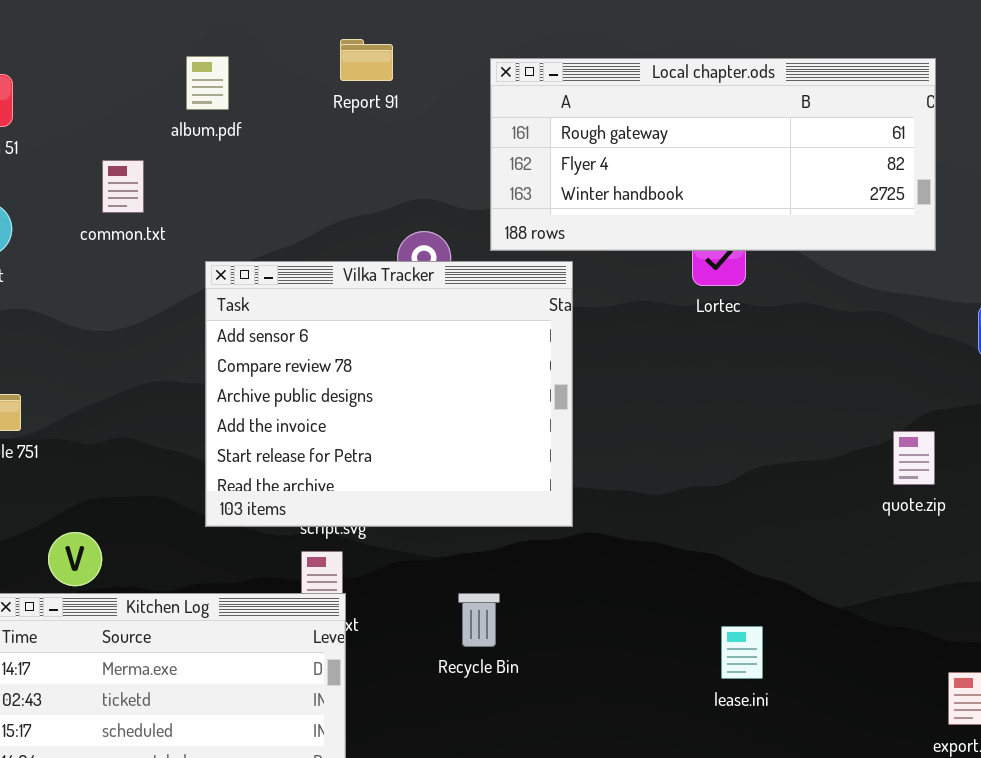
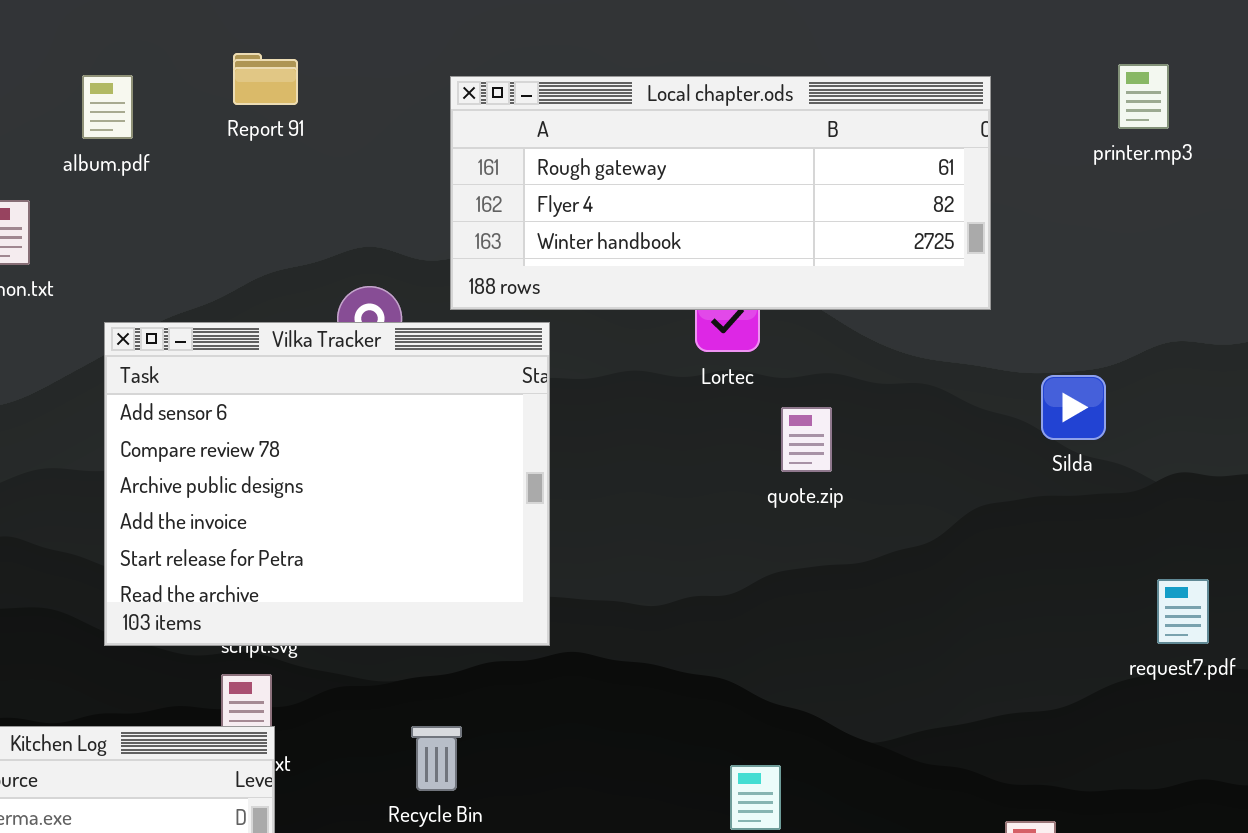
Report 91: [340,39,393,81] -> [233,53,298,105], moved
quote.zip: [893,431,935,485] -> [781,407,832,472], moved

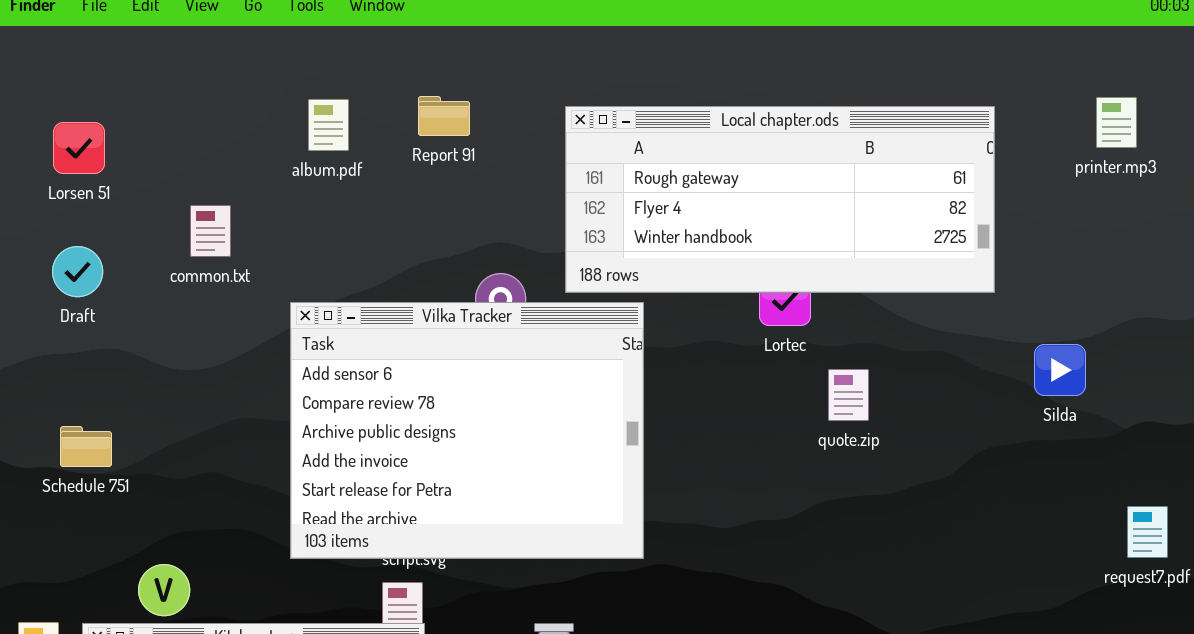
Report 91: [233,53,298,105] -> [418,96,470,136], moved
album.pdf: [82,75,133,139] -> [308,99,349,151], moved

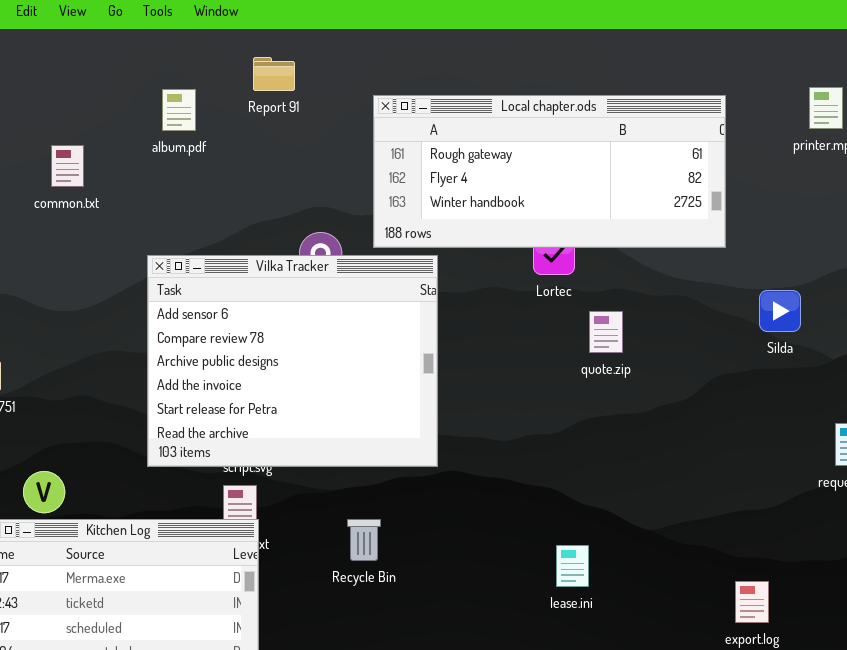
Report 91: [418,96,470,136] -> [253,57,295,91], moved
common.txt: [190,205,231,257] -> [51,145,84,187], moved

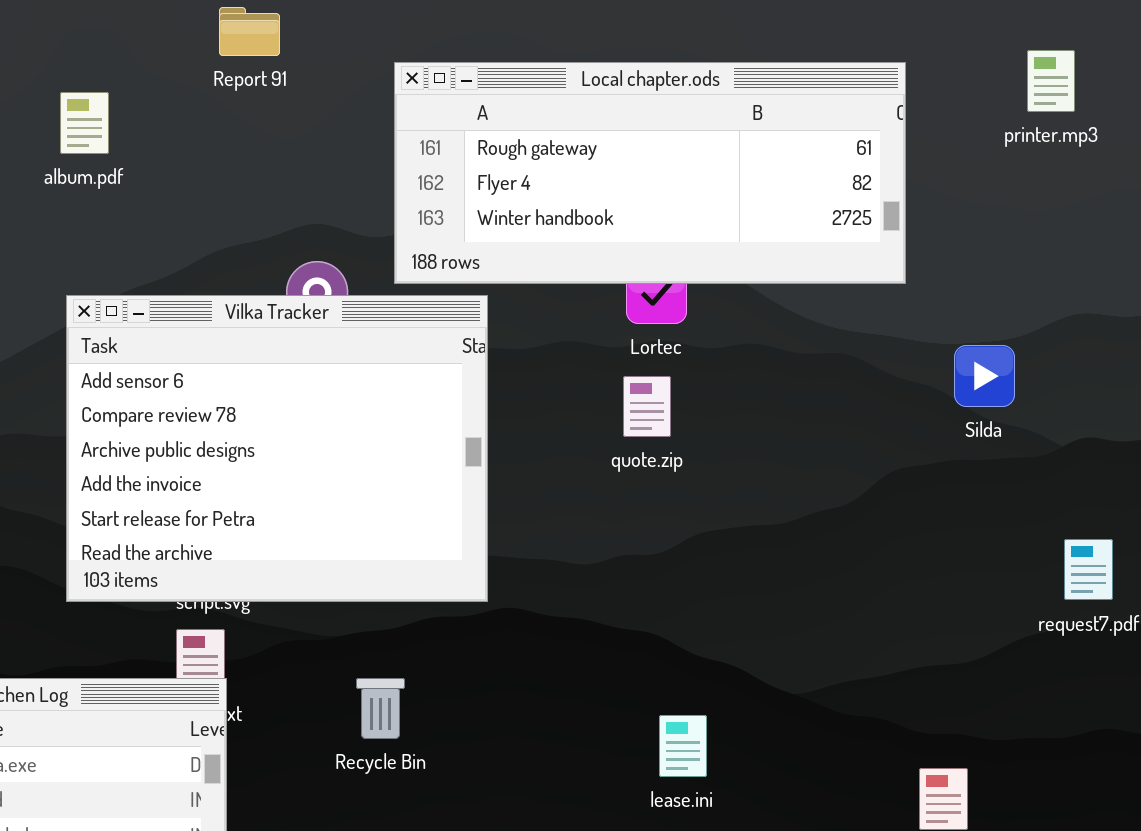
album.pdf: [162,89,196,131] -> [60,92,109,154], moved
quote.zip: [589,311,623,353] -> [623,376,671,437], moved

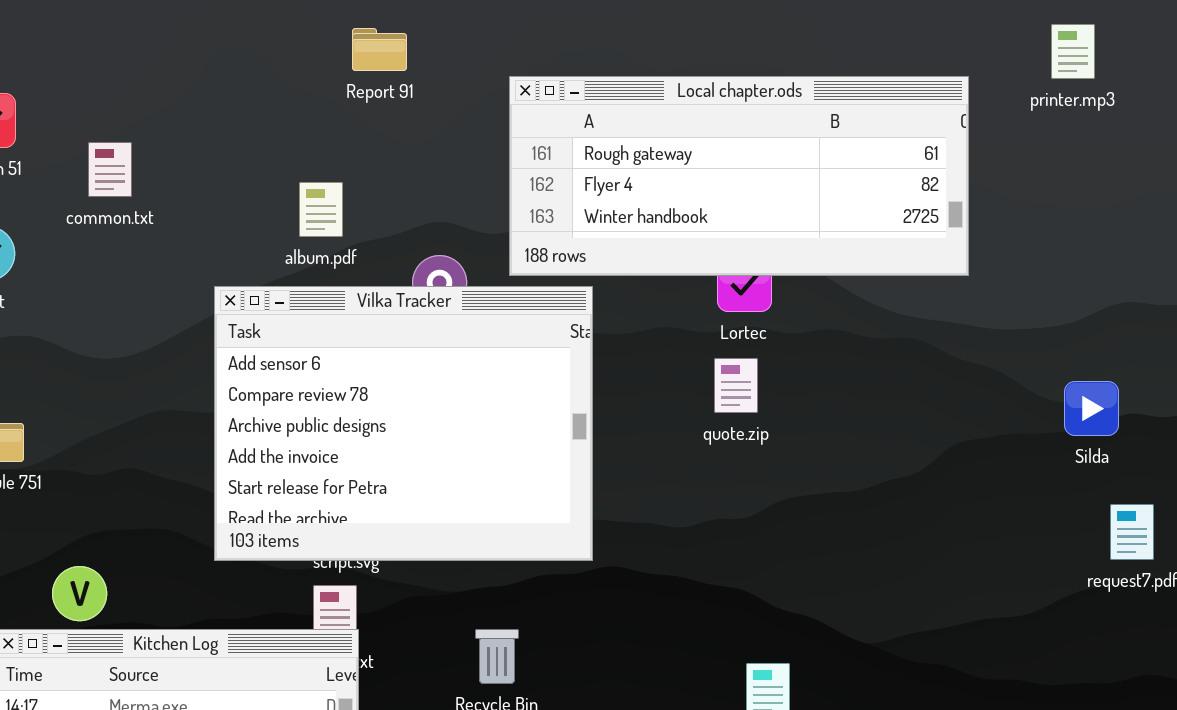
printer.mp3: [1027,50,1075,112] -> [1051,24,1095,79], moved
album.pdf: [60,92,109,154] -> [299,182,343,237], moved
Silda: [954,345,1015,407] -> [1064,381,1119,436], moved

